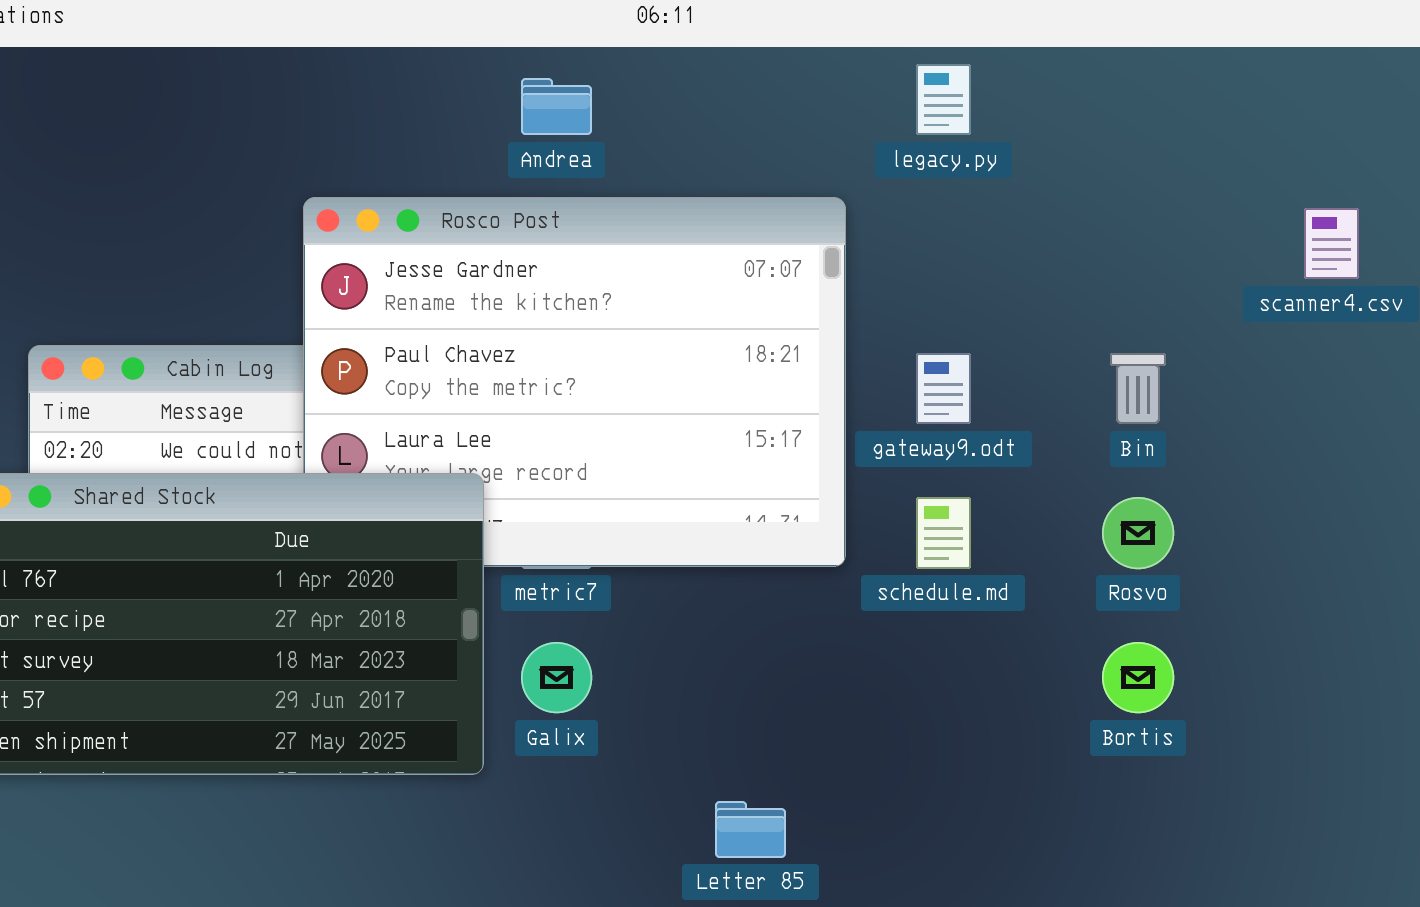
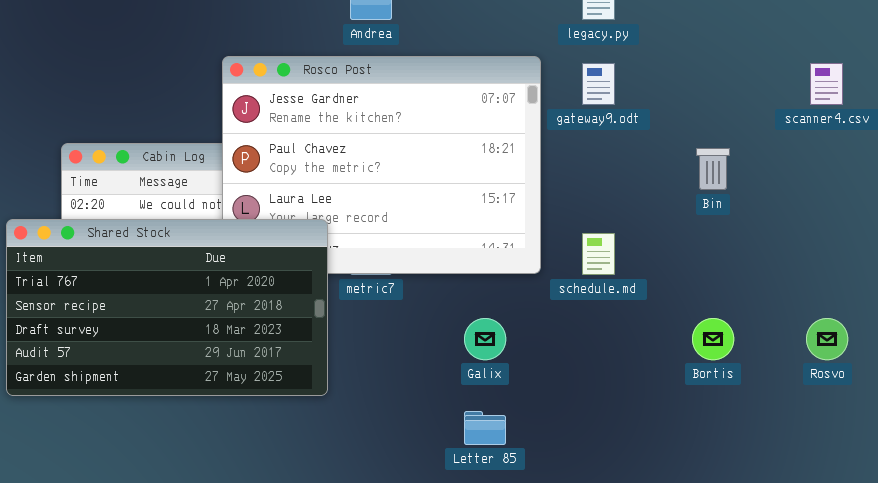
gateway9.odt: [916,353,971,424] -> [582,63,615,105], moved
Rosvo: [1102,497,1174,569] -> [806,318,848,360], moved
Galix: [521,642,592,713] -> [464,318,506,360], moved

